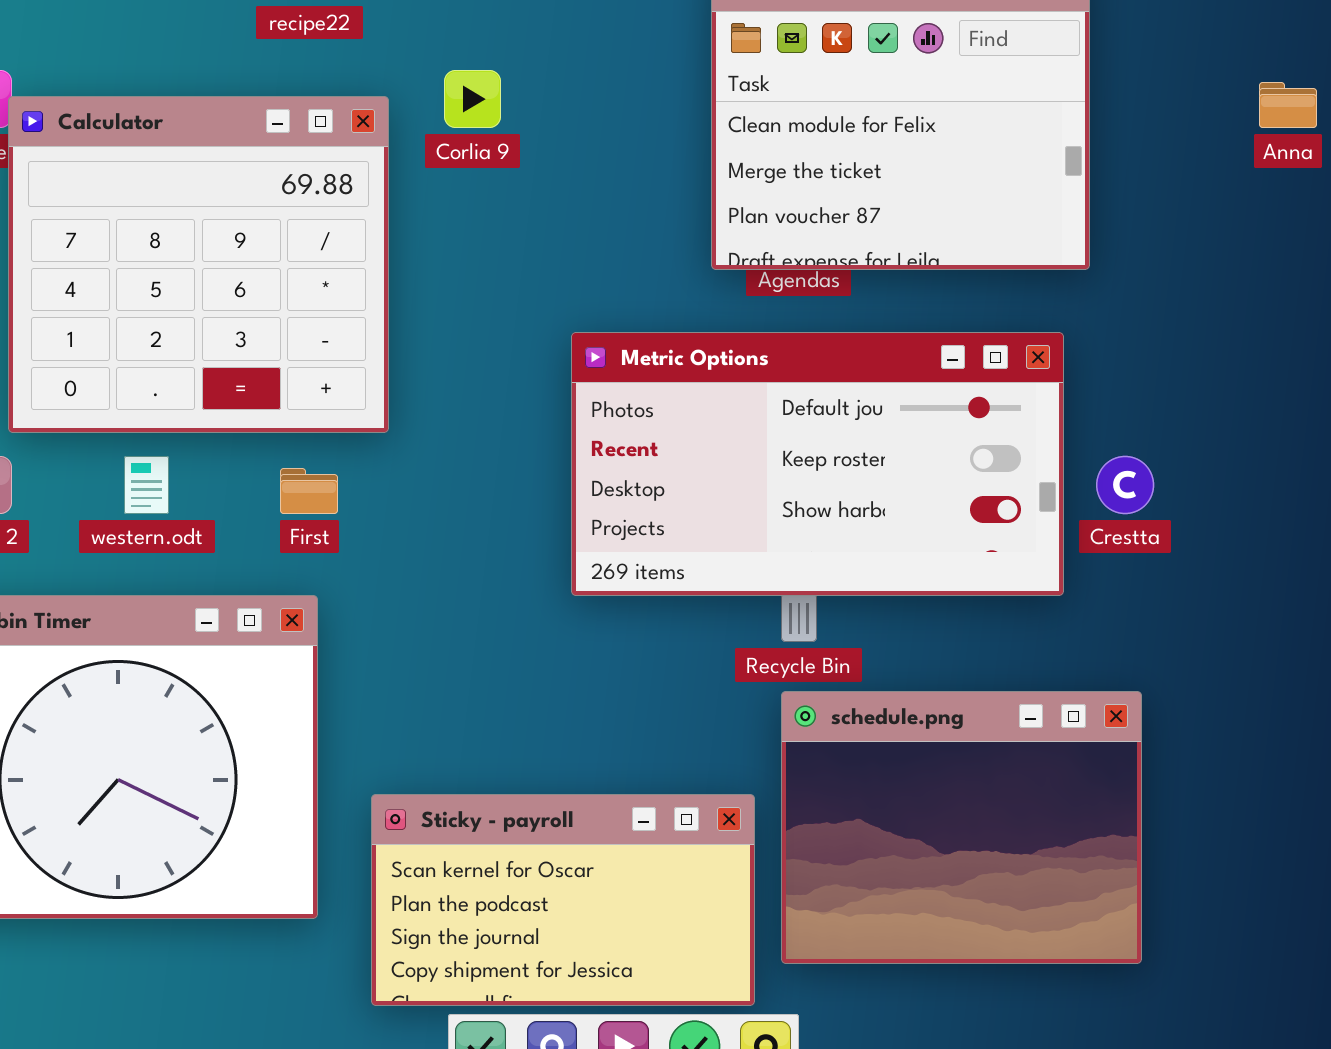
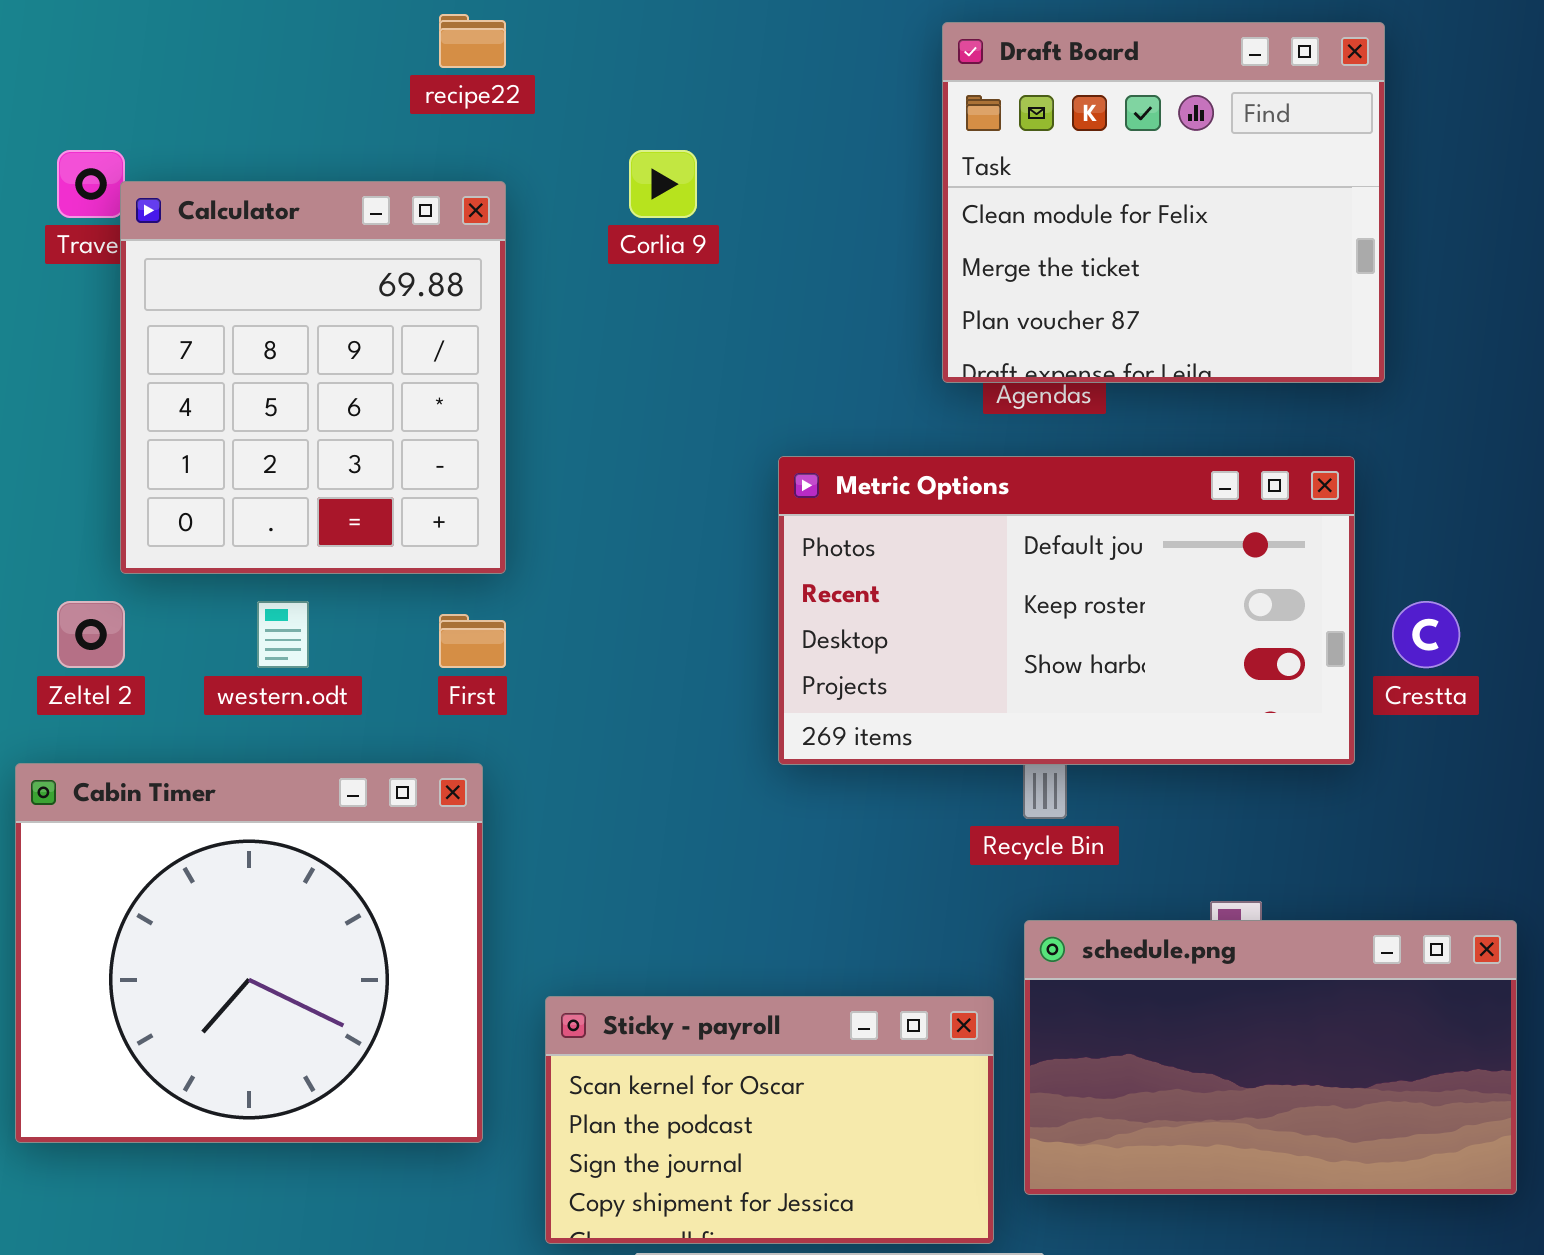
Calculator: [8,96,389,433] -> [120,181,506,574], resized
schedule.png: [781,691,1142,964] -> [1024,920,1517,1195], resized

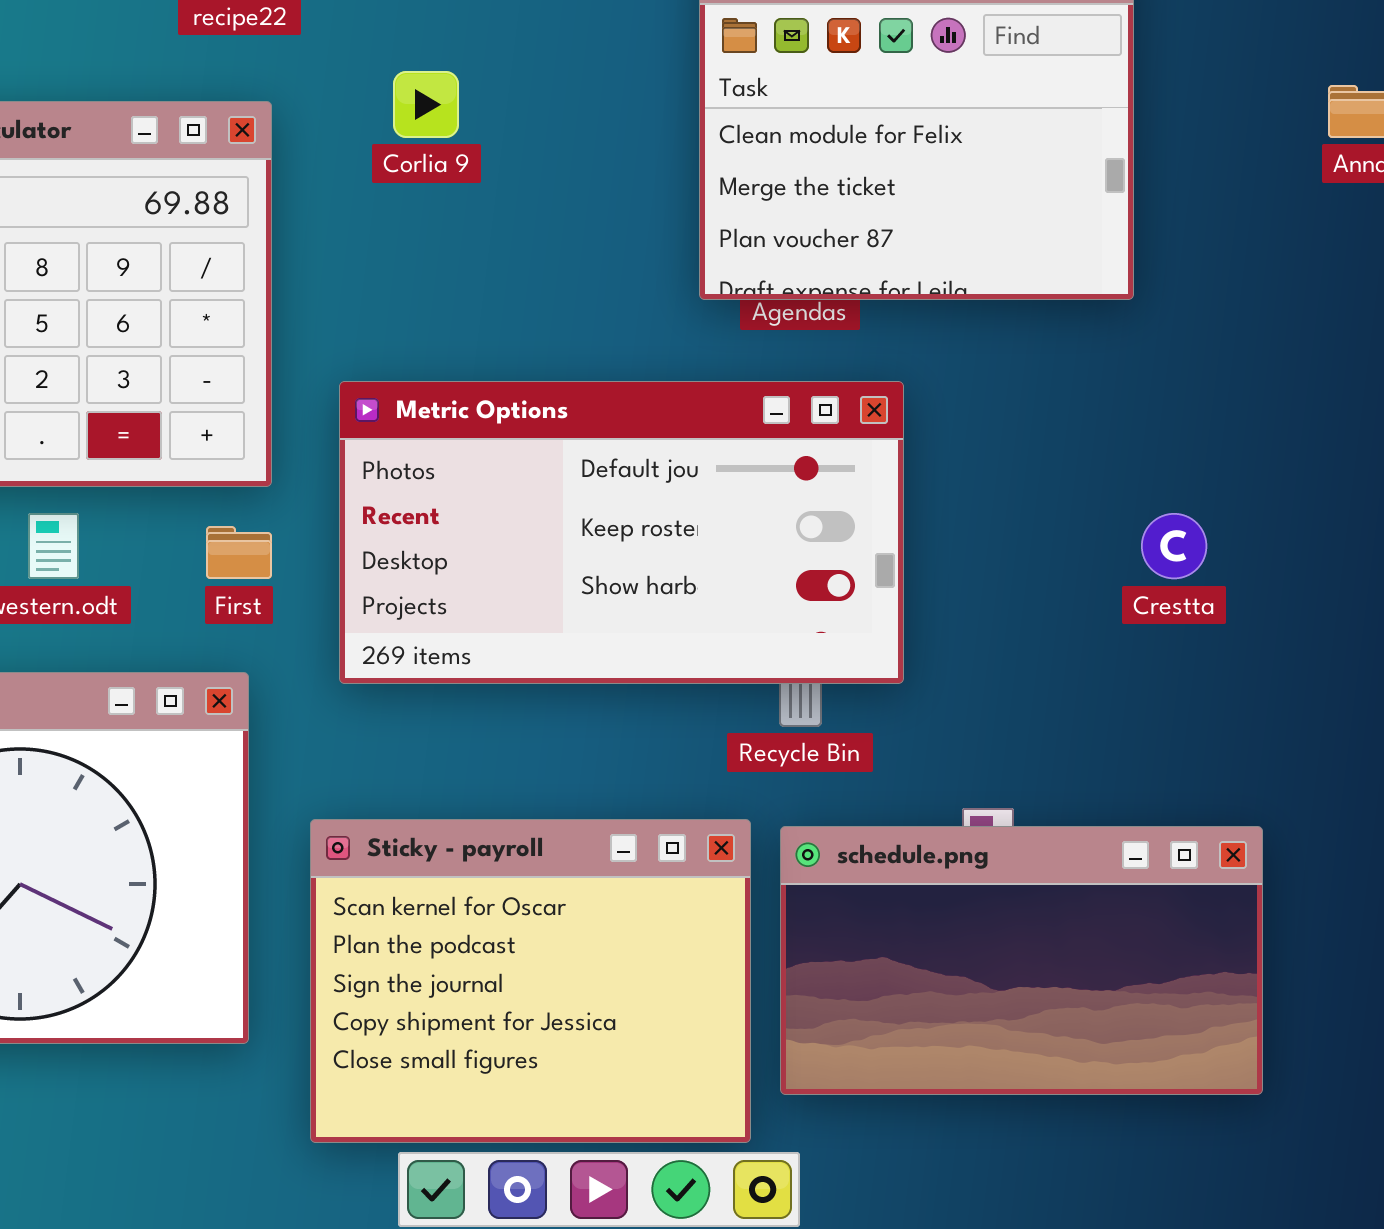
Metric Options: [778,456,1355,765] -> [339,381,904,684], moved
Sticky - payroll: [545,996,994,1244] -> [310,819,751,1143], resized

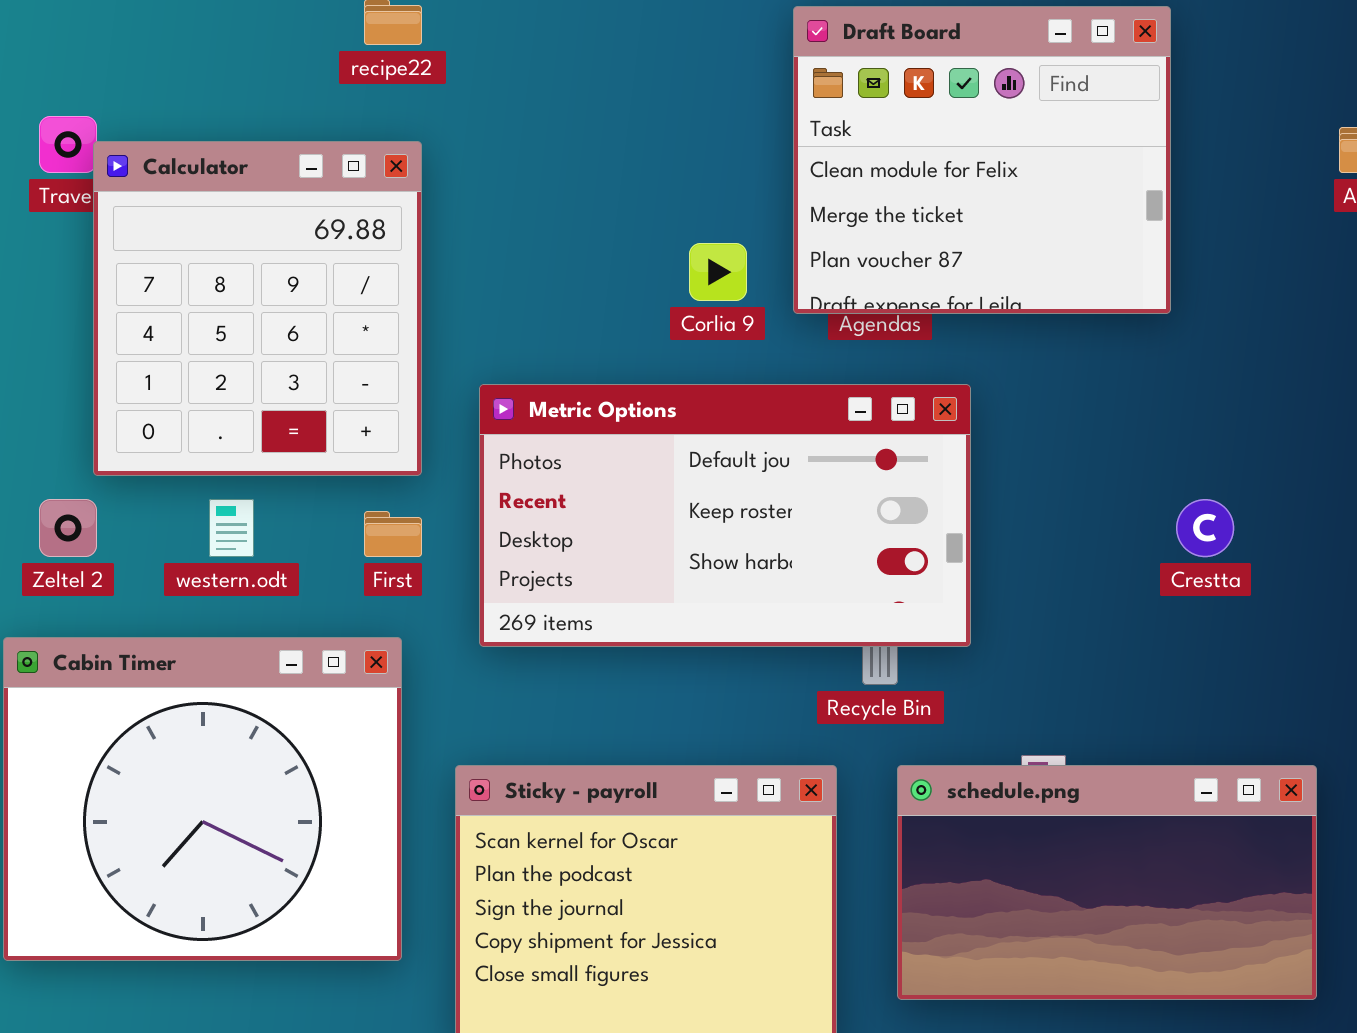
Corlia 9: [393,71,459,138] -> [689,243,747,301], moved
schedule.png: [780,826,1263,1095] -> [897,765,1317,1000], moved

